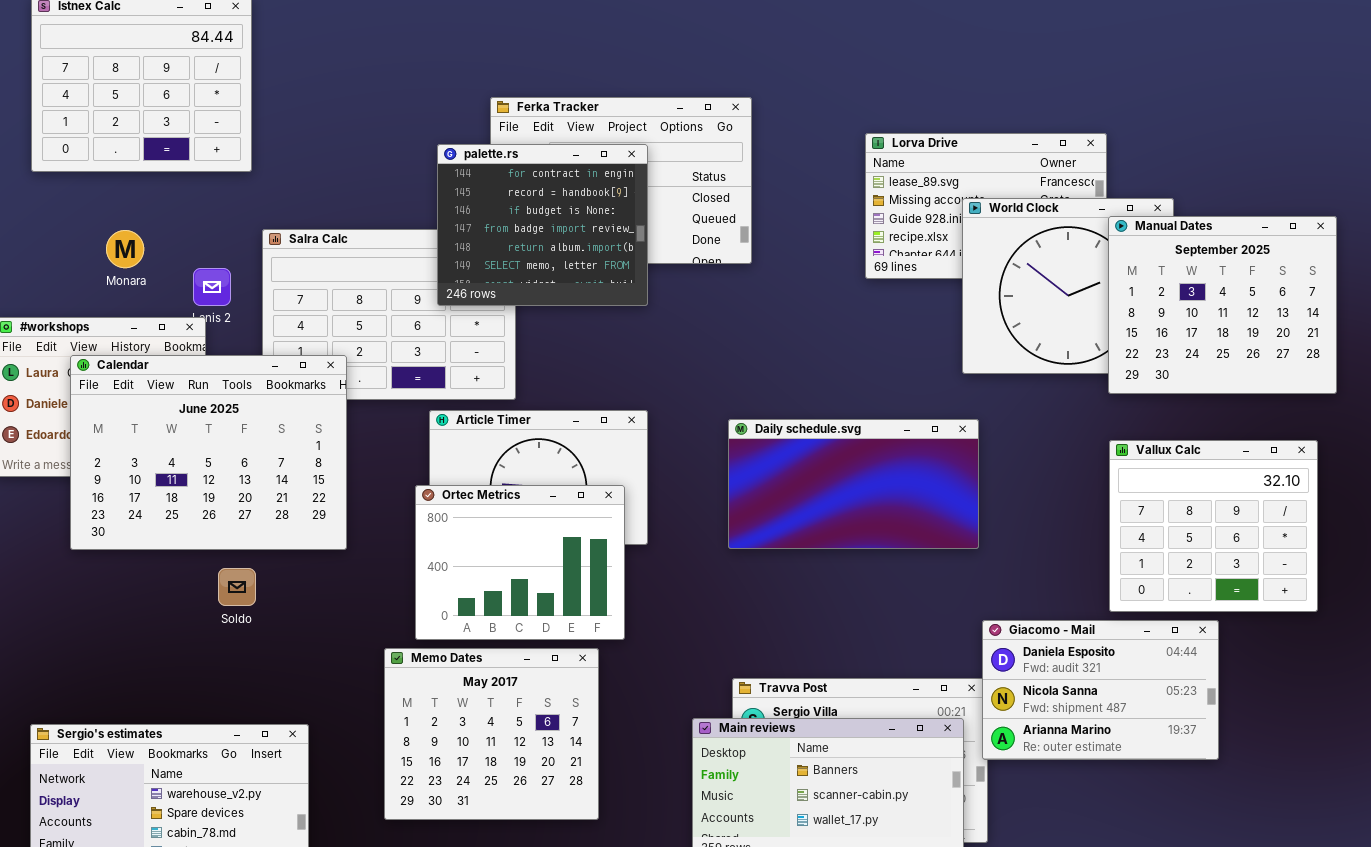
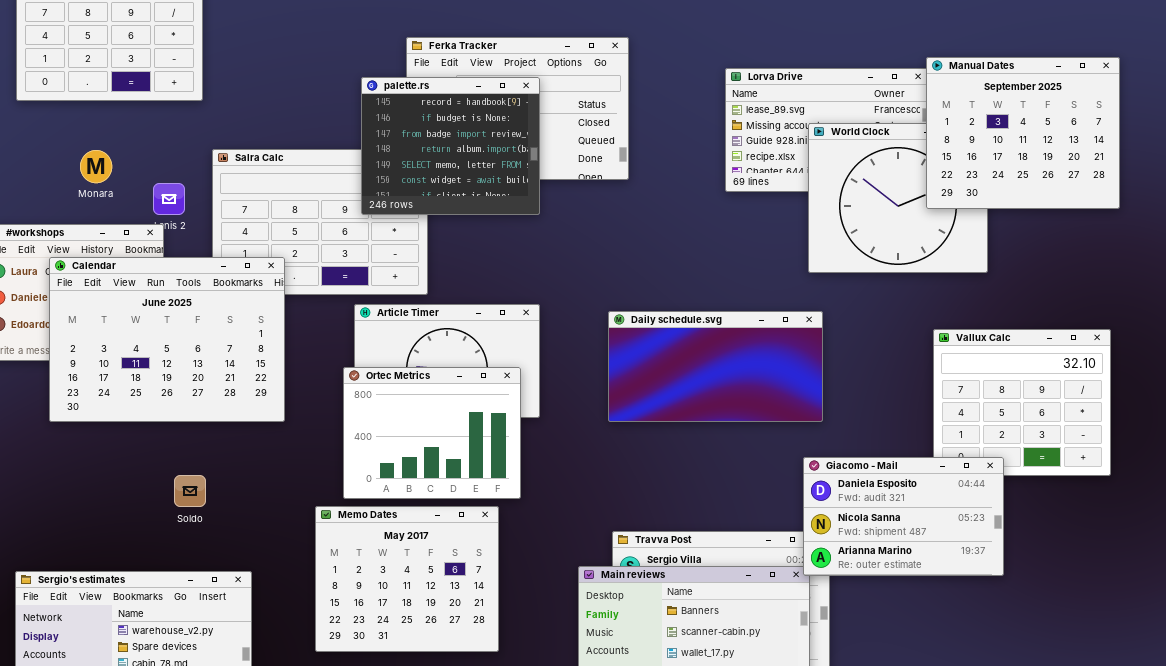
palette.rs: [437,144,648,306] -> [361,77,540,215], scrolled down 1 row
Manual Dates: [1108,216,1337,394] -> [926,57,1120,209], moved
Soldo: [218,568,256,606] -> [174,475,206,507], moved
Giacomo - Mail: [982,620,1219,760] -> [803,457,1004,576], moved

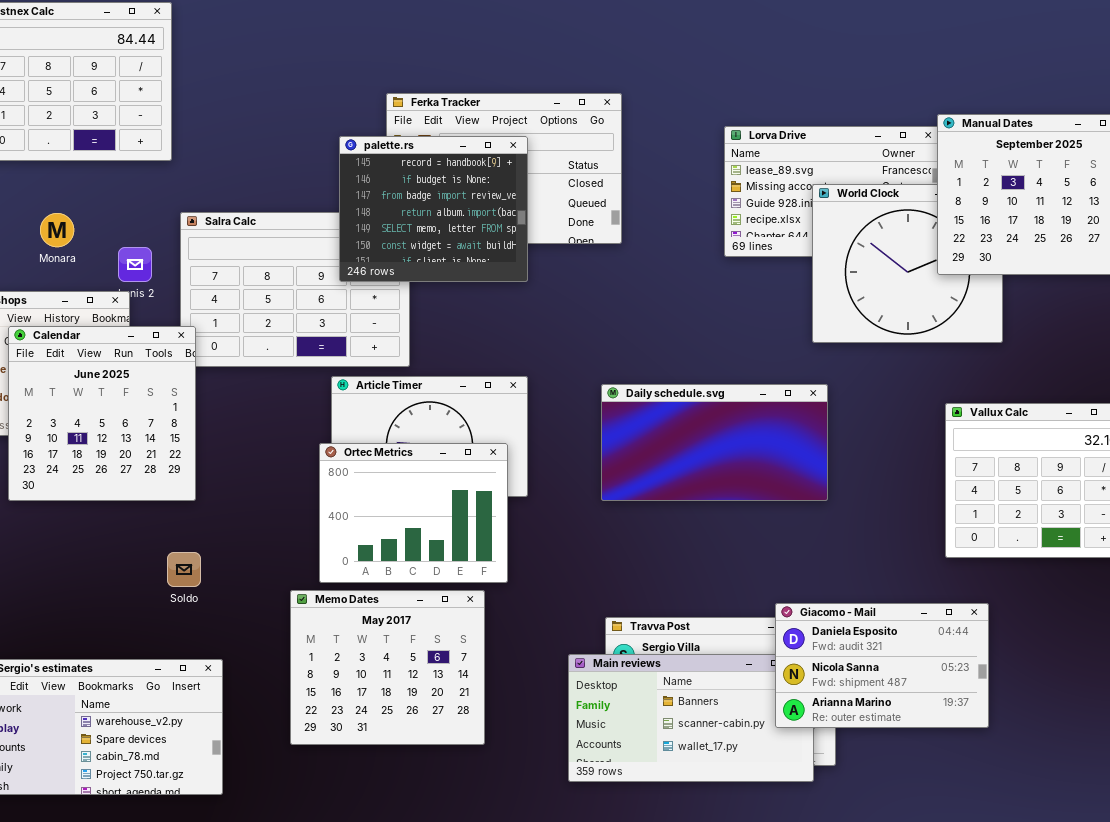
Calendar: [49,257,285,422] -> [8,326,196,501], resized
Giacomo - Mail: [803,457,1004,576] -> [775,603,989,728], moved
Soldo: [174,475,206,507] -> [167,552,201,587], moved

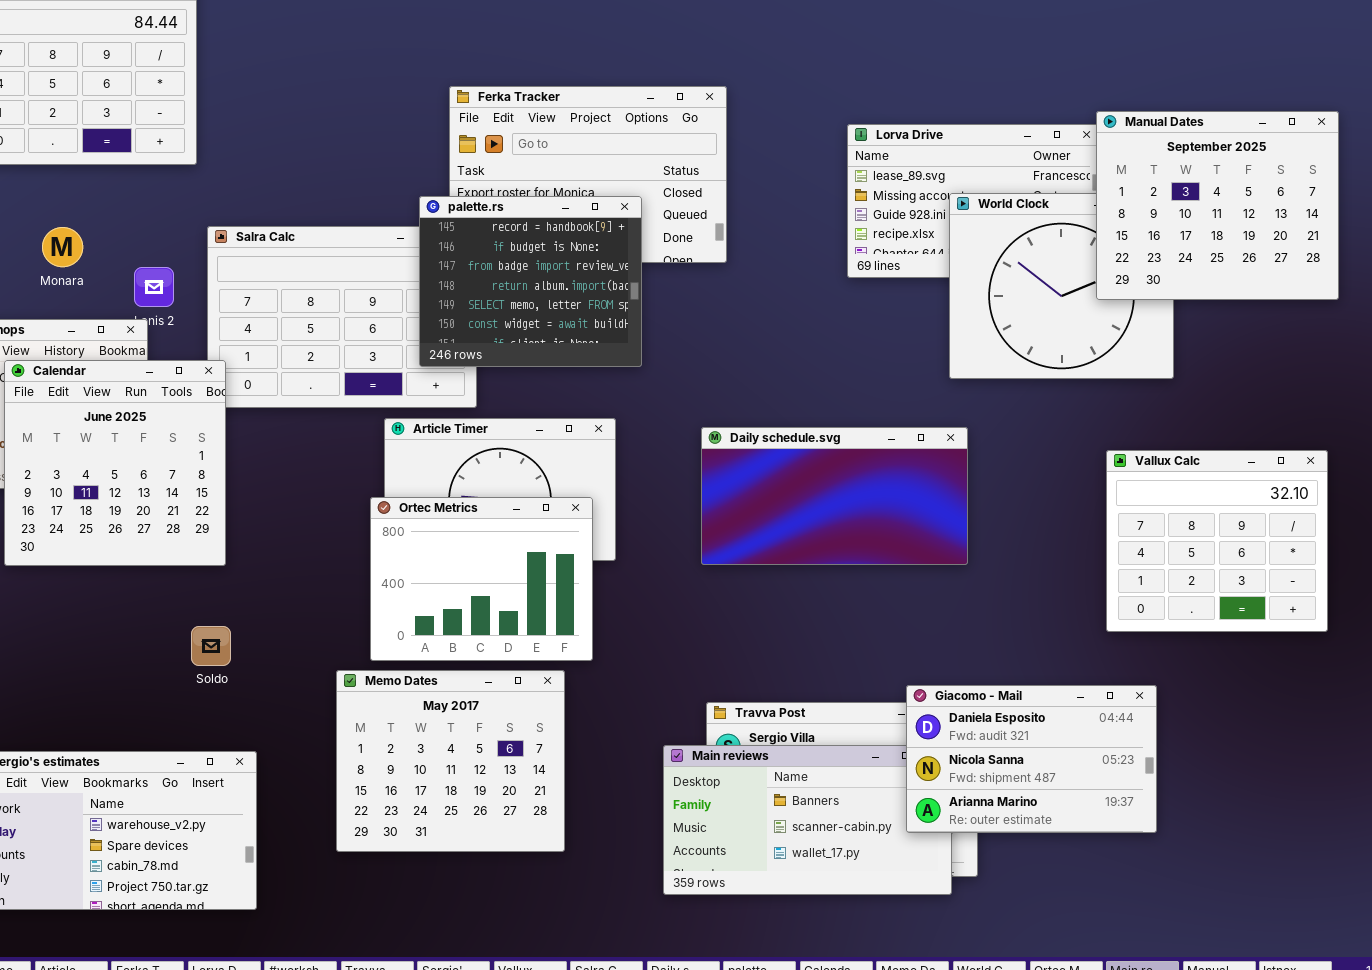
palette.rs: [339,136,528,282] -> [419,196,642,367], moved

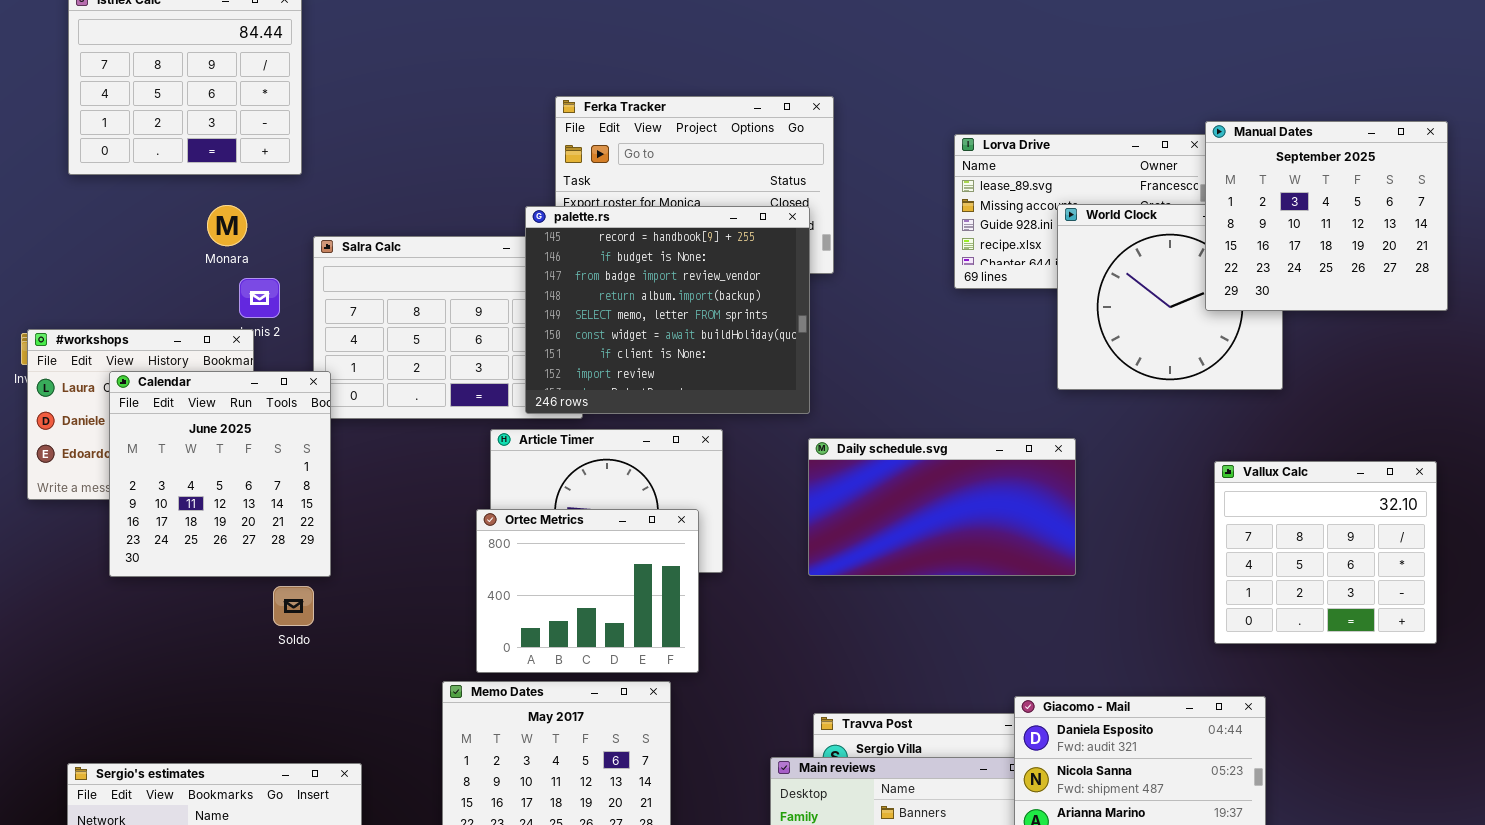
palette.rs: [419,196,642,367] -> [525,206,810,414], resized
Monara: [42,227,83,267] -> [207,205,247,246], moved
Soldo: [191,626,231,666] -> [273,586,314,626], moved

